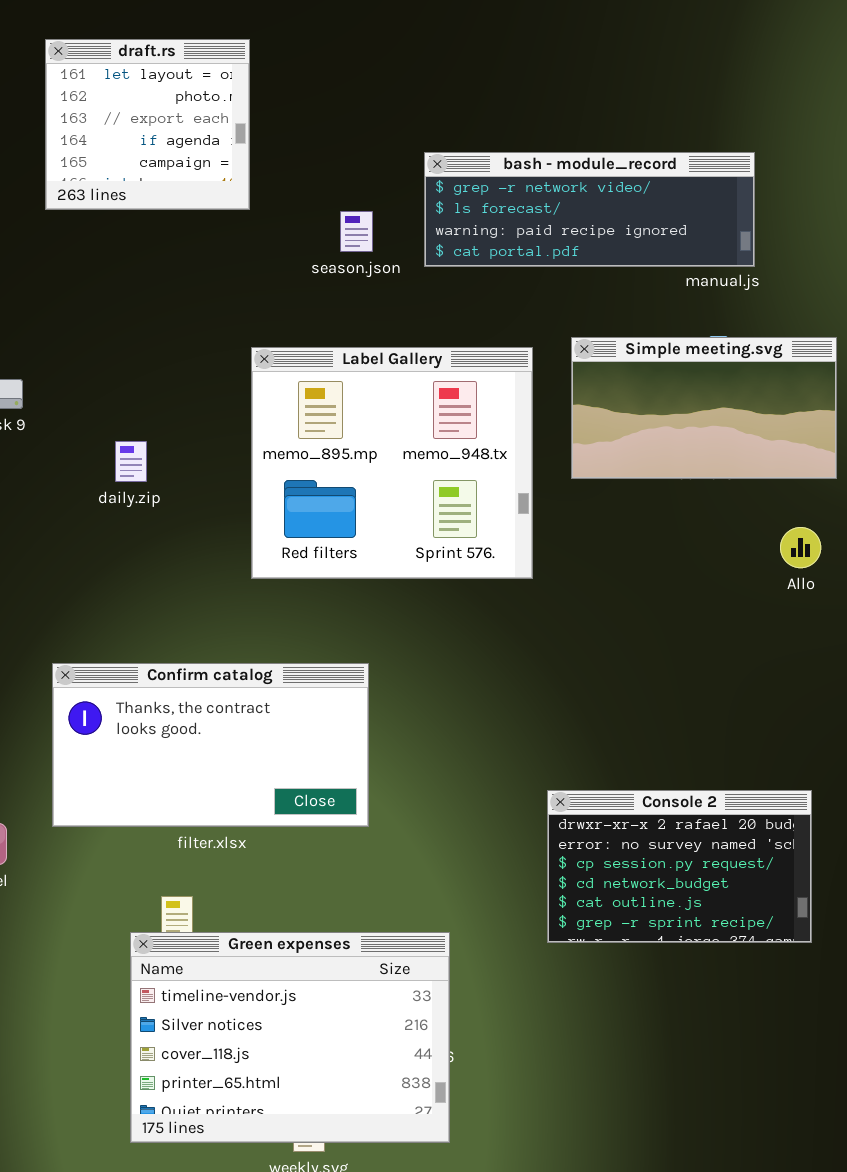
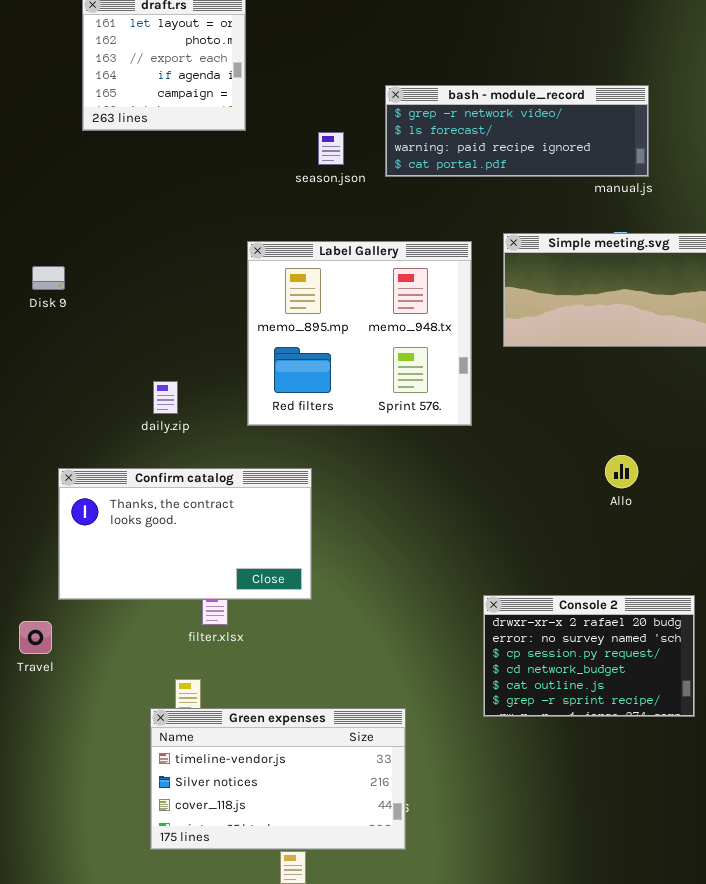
daily.zip: [115,441,147,482] -> [153,381,178,414], moved
Allo: [780,527,821,568] -> [605,455,638,488], moved
Confirm catalog: [52,663,369,827] -> [58,468,312,600], moved
Green expenses: [130,932,450,1143] -> [150,708,406,850], resized

